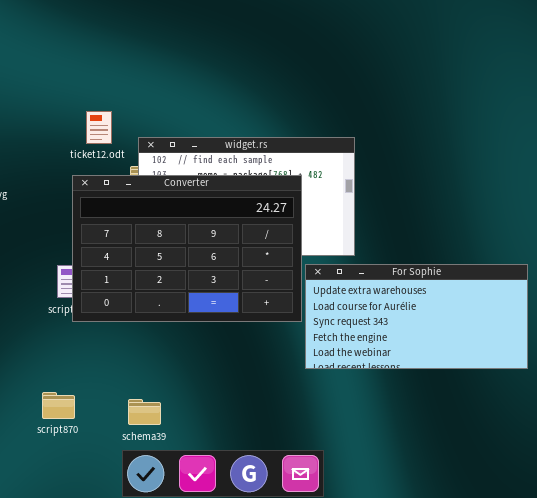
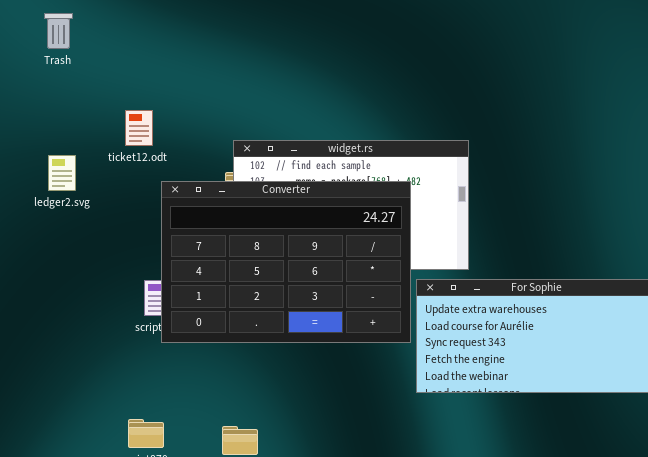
ticket12.odt: [86,111,112,144] -> [125,110,153,146], moved

